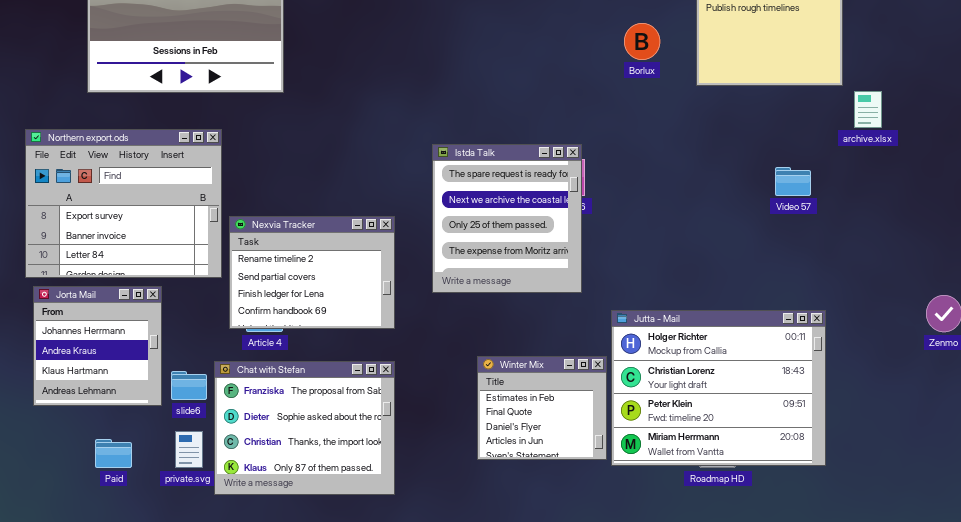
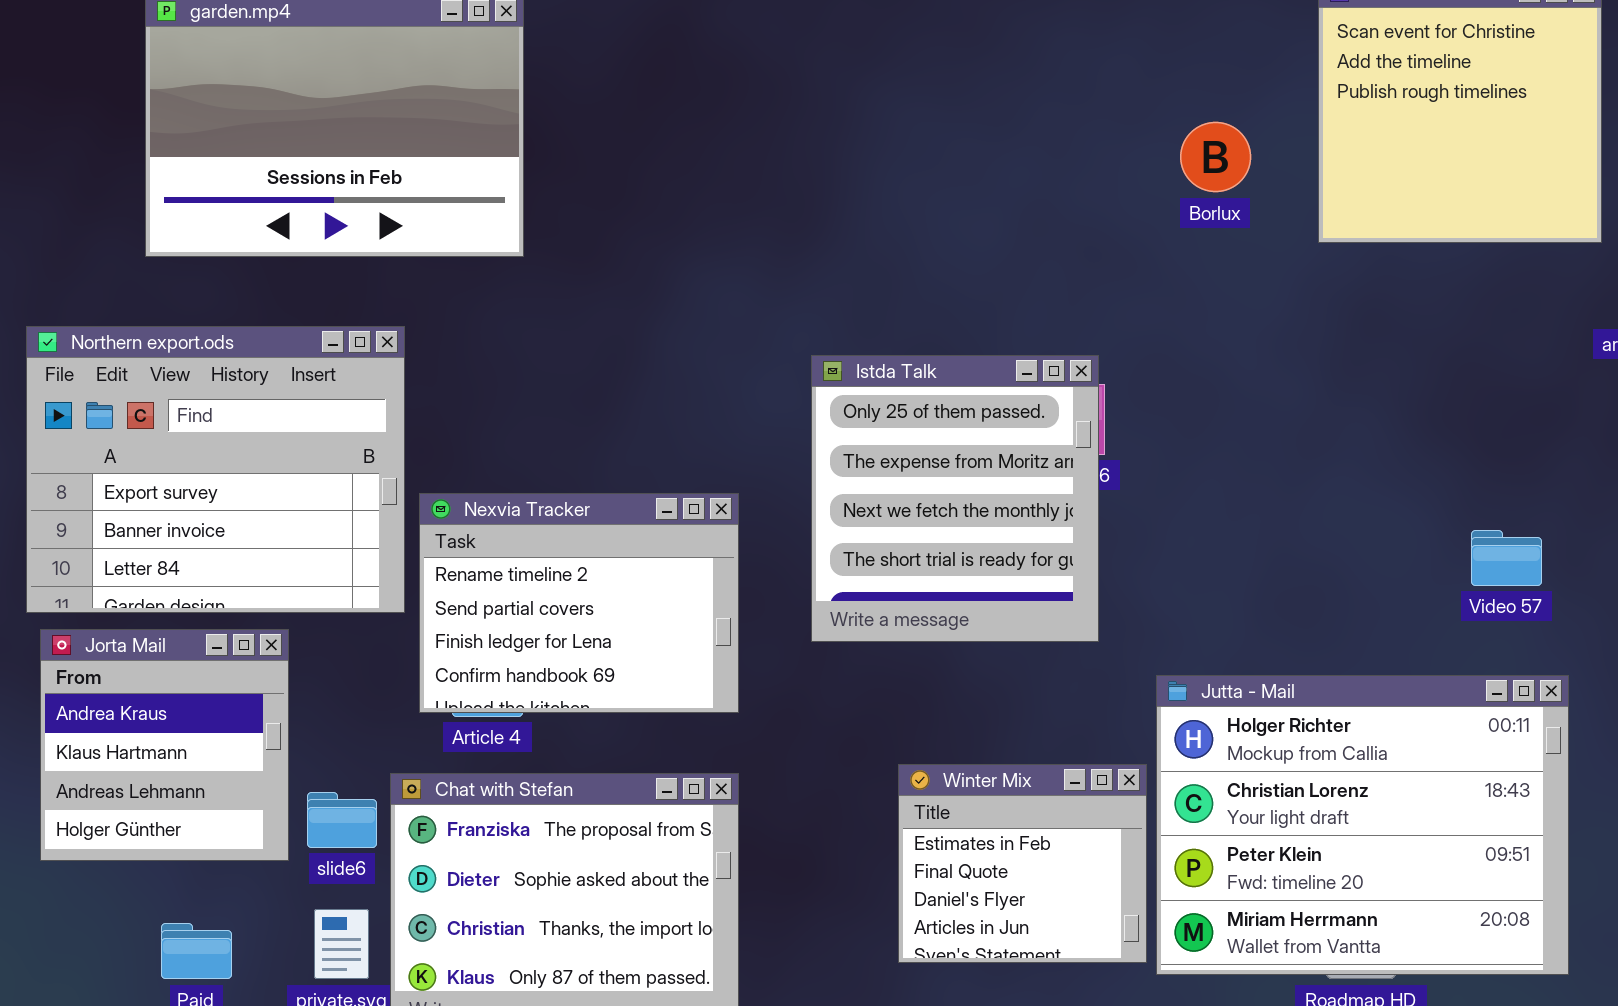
Istda Talk: [432,144,582,293] -> [811,355,1099,642], scrolled down 2 rows
Video 57: [775,167,811,196] -> [1471,530,1542,586], moved
Jorta Mail: [33,286,162,406] -> [40,629,289,861], scrolled down 1 row

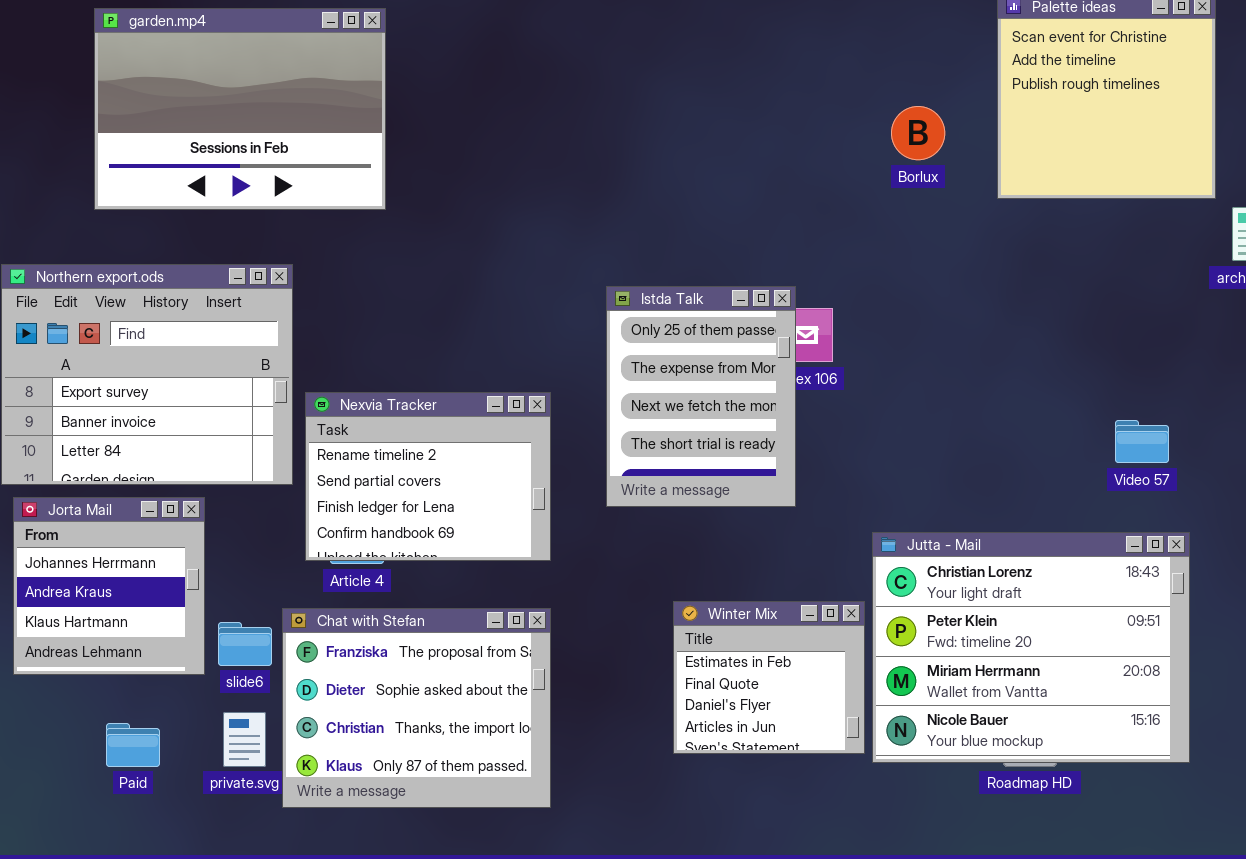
Istda Talk: [811,355,1099,642] -> [606,286,796,507], resized
Jorta Mail: [40,629,289,861] -> [13,497,205,675], scrolled up 1 row
Jutta - Mail: [1156,675,1569,975] -> [872,532,1190,763], scrolled down 1 row

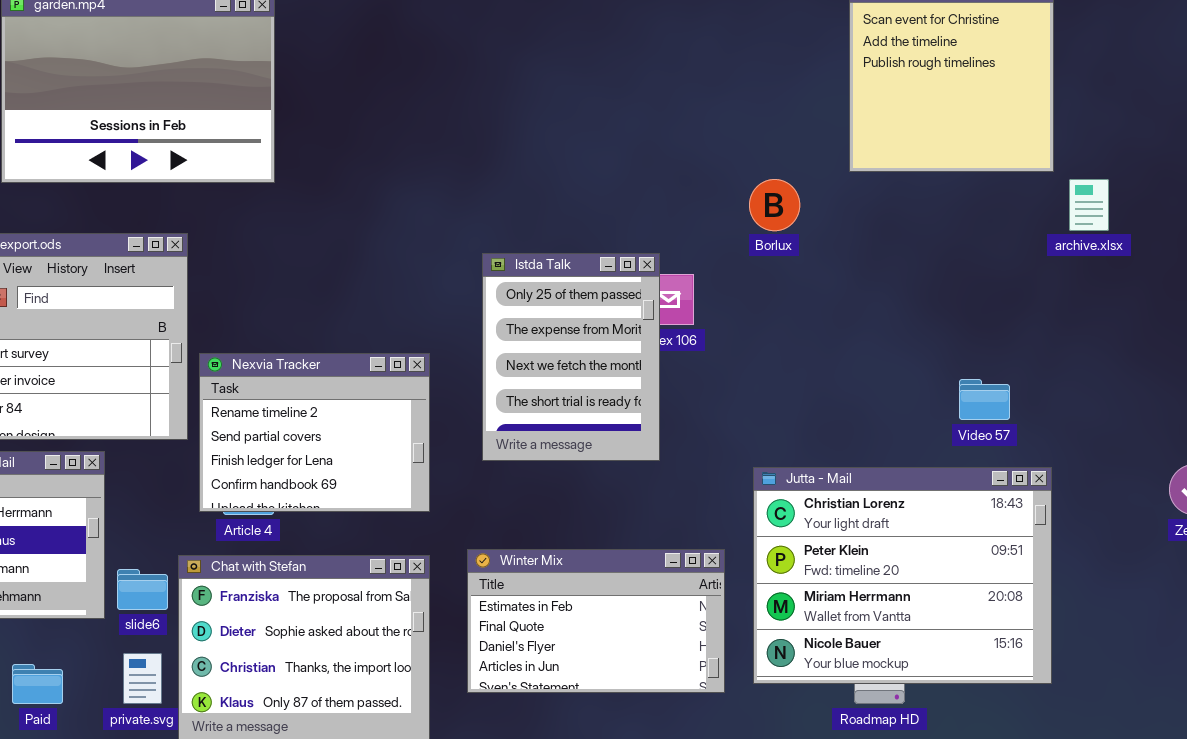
Borlux: [891,106,945,160] -> [749,179,800,231], moved
Jutta - Mail: [872,532,1190,763] -> [753,467,1052,684], moved
Winter Mix: [673,601,865,754] -> [467,549,725,693], resized

